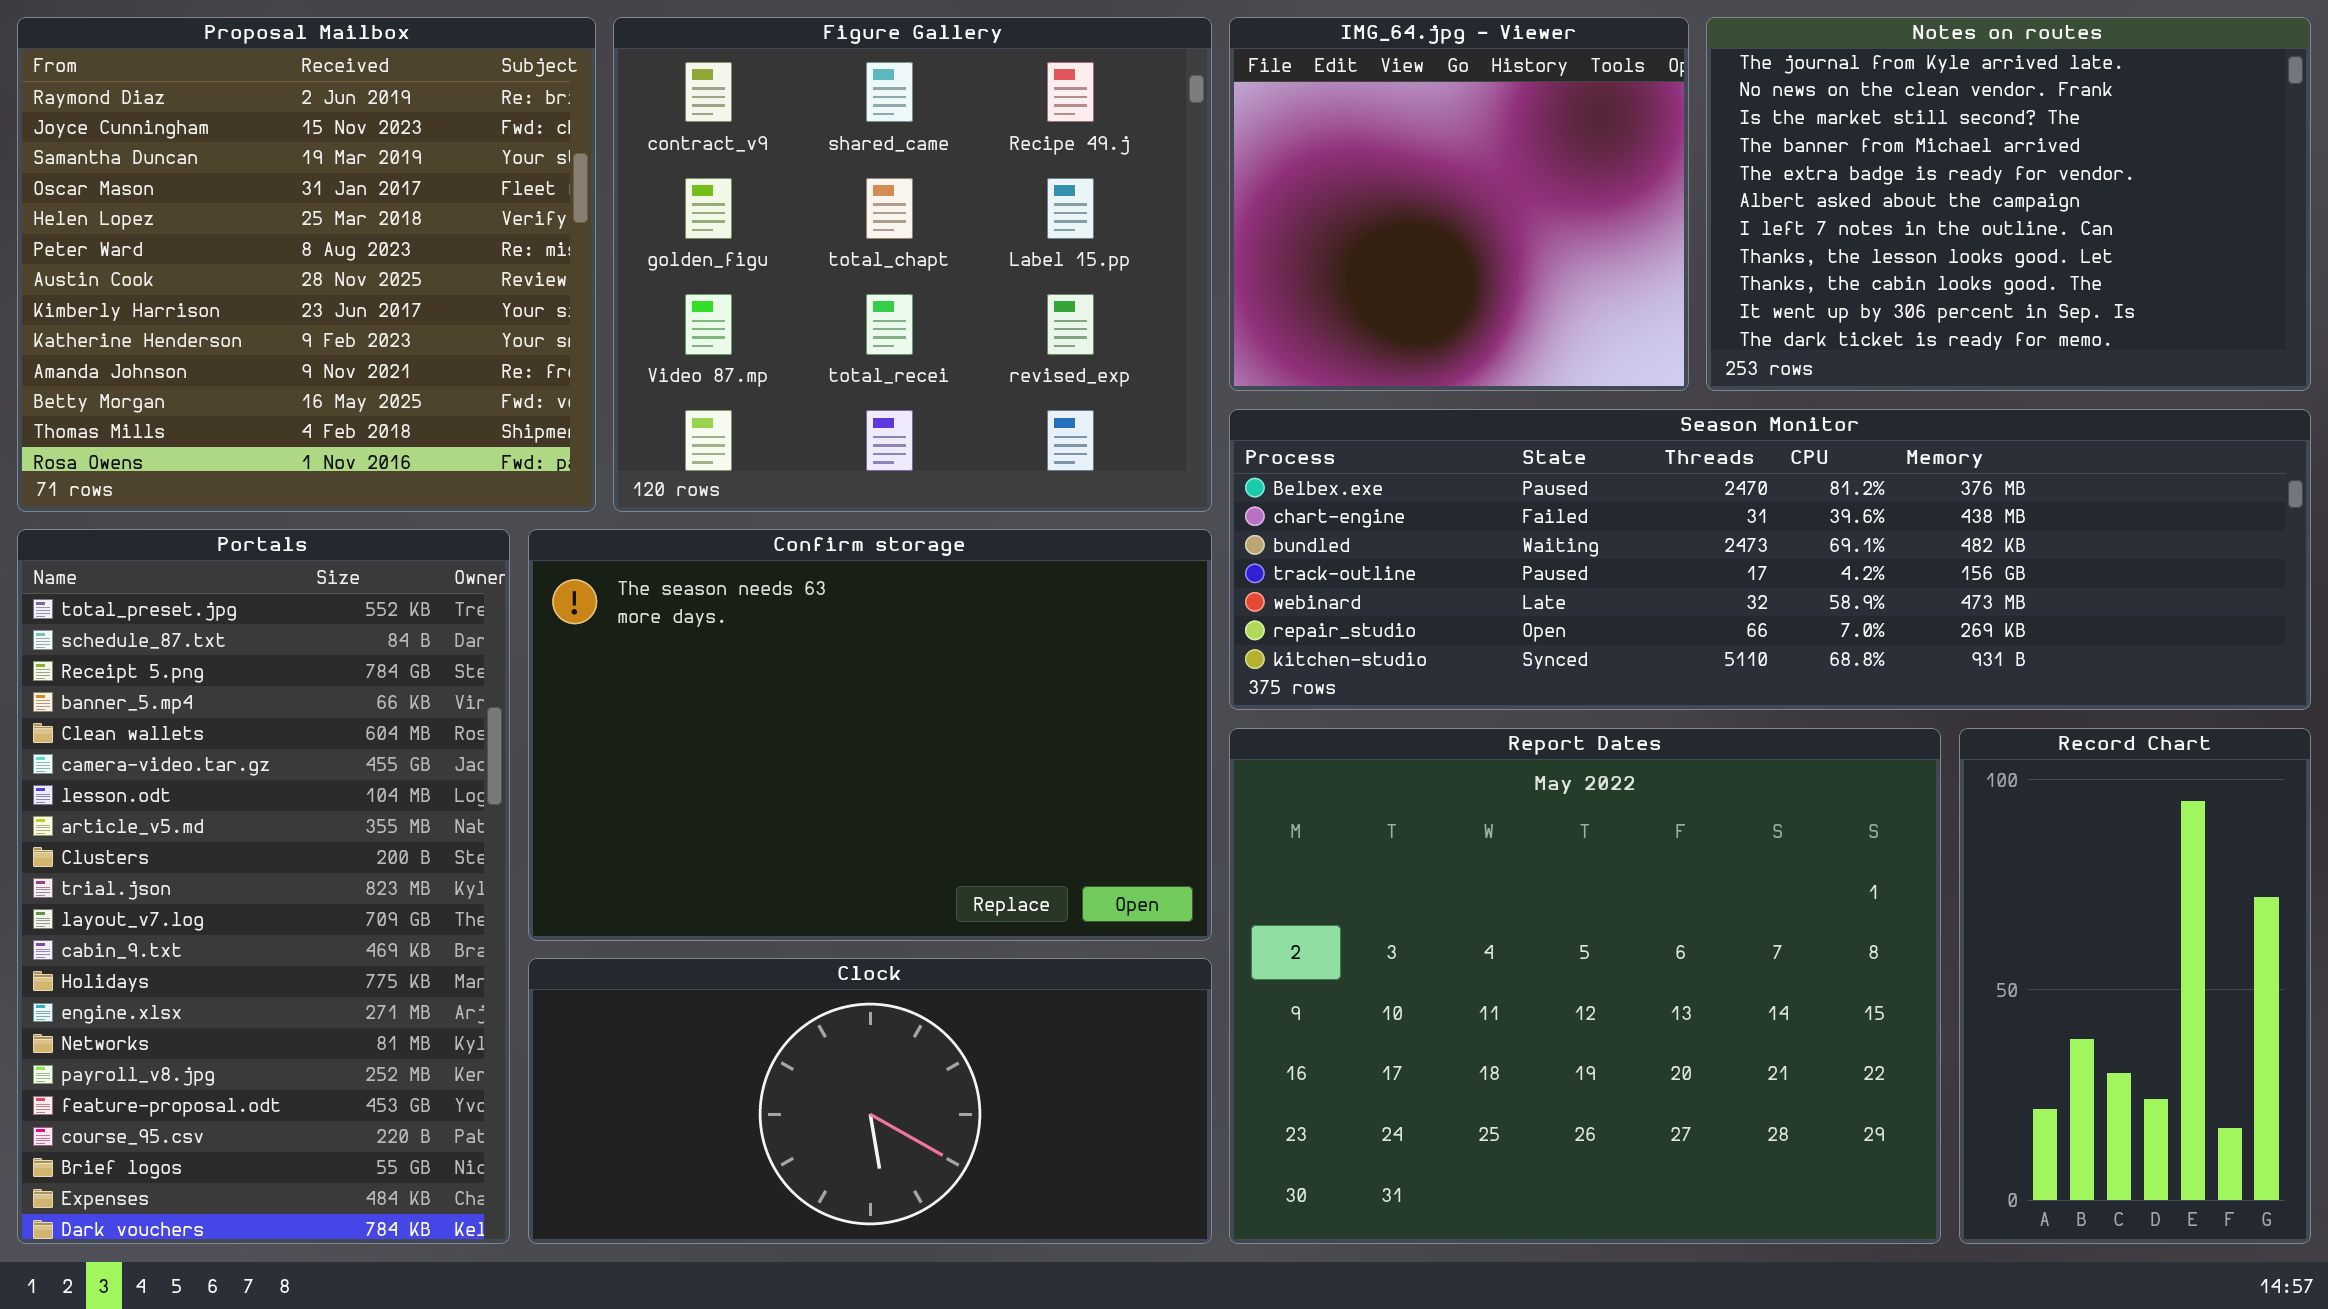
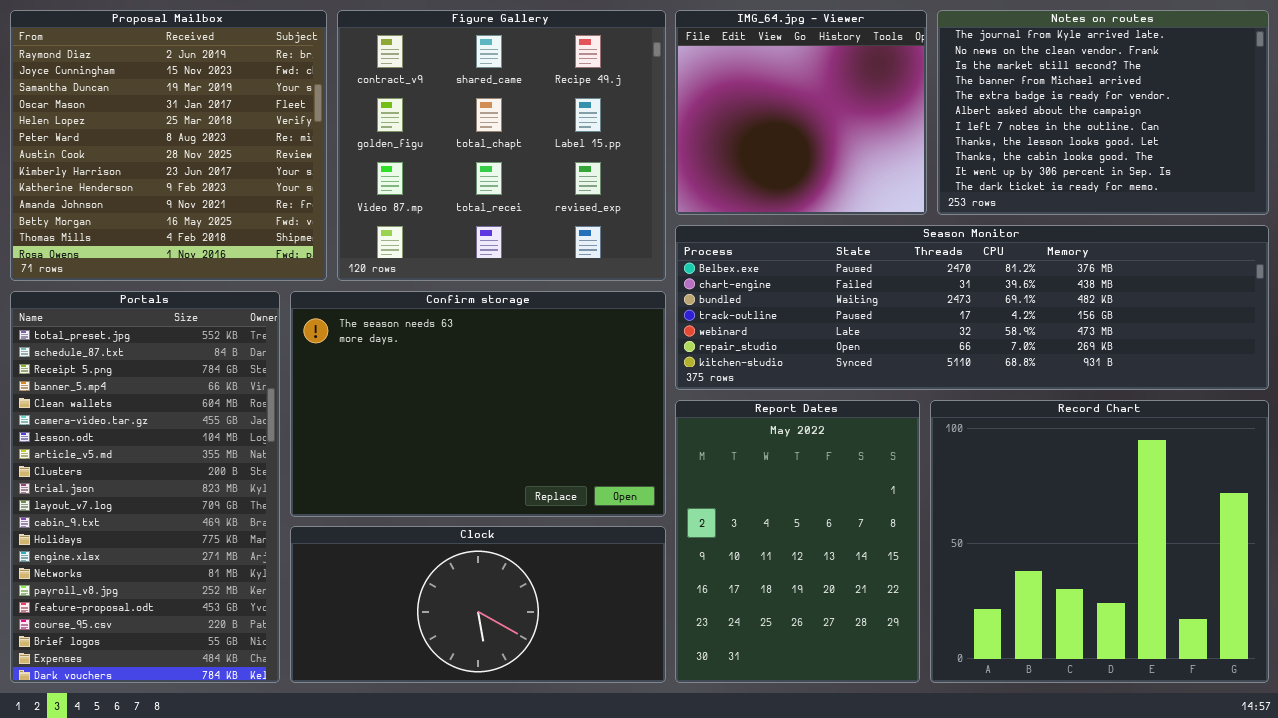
Report Dates: [1229,728,1941,1244] -> [675,400,920,683], resized
Record Chart: [1959,728,2311,1244] -> [930,400,1269,683], resized

